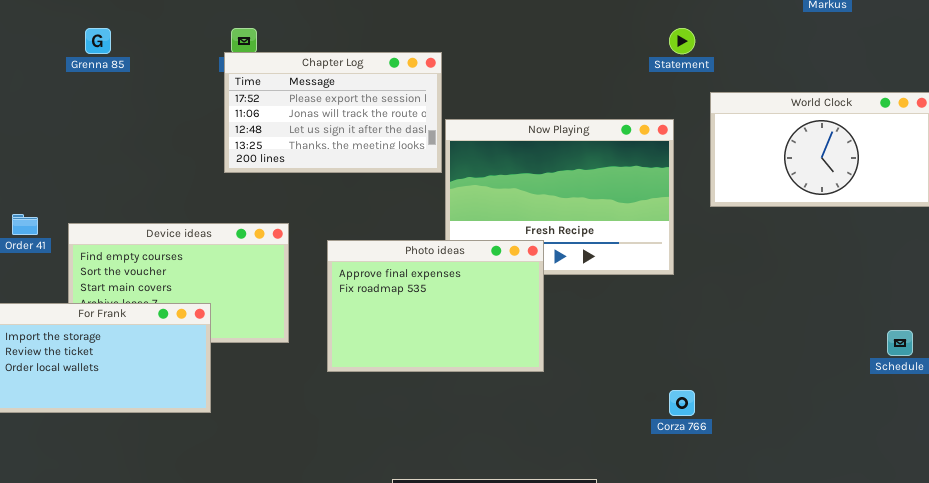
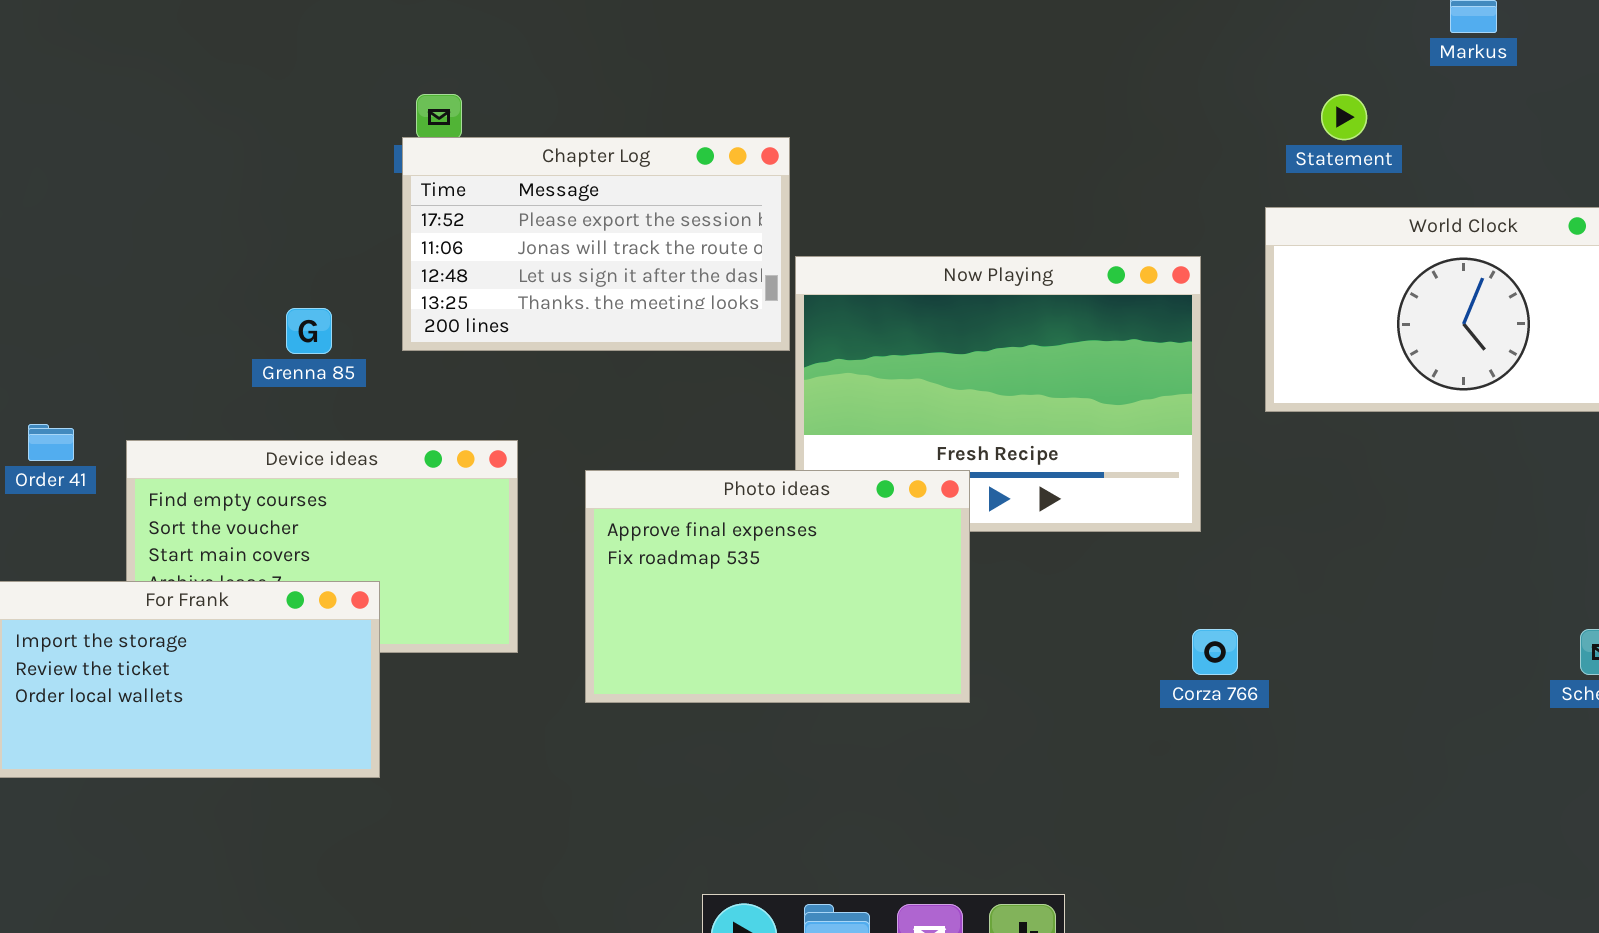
Grenna 85: [85,28,111,54] -> [286,308,332,354], moved
Statement: [669,28,695,54] -> [1321,94,1367,140], moved
Corza 766: [669,390,695,416] -> [1192,629,1238,675], moved

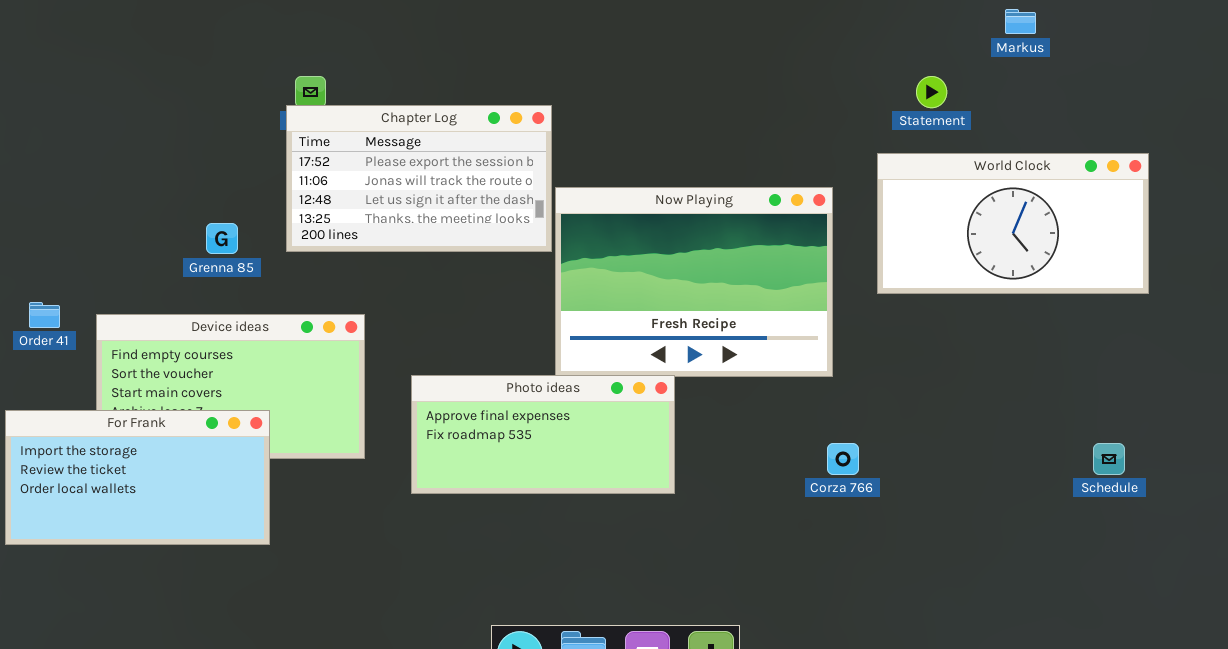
Photo ideas: [585,470,970,703] -> [411,375,675,494], resized

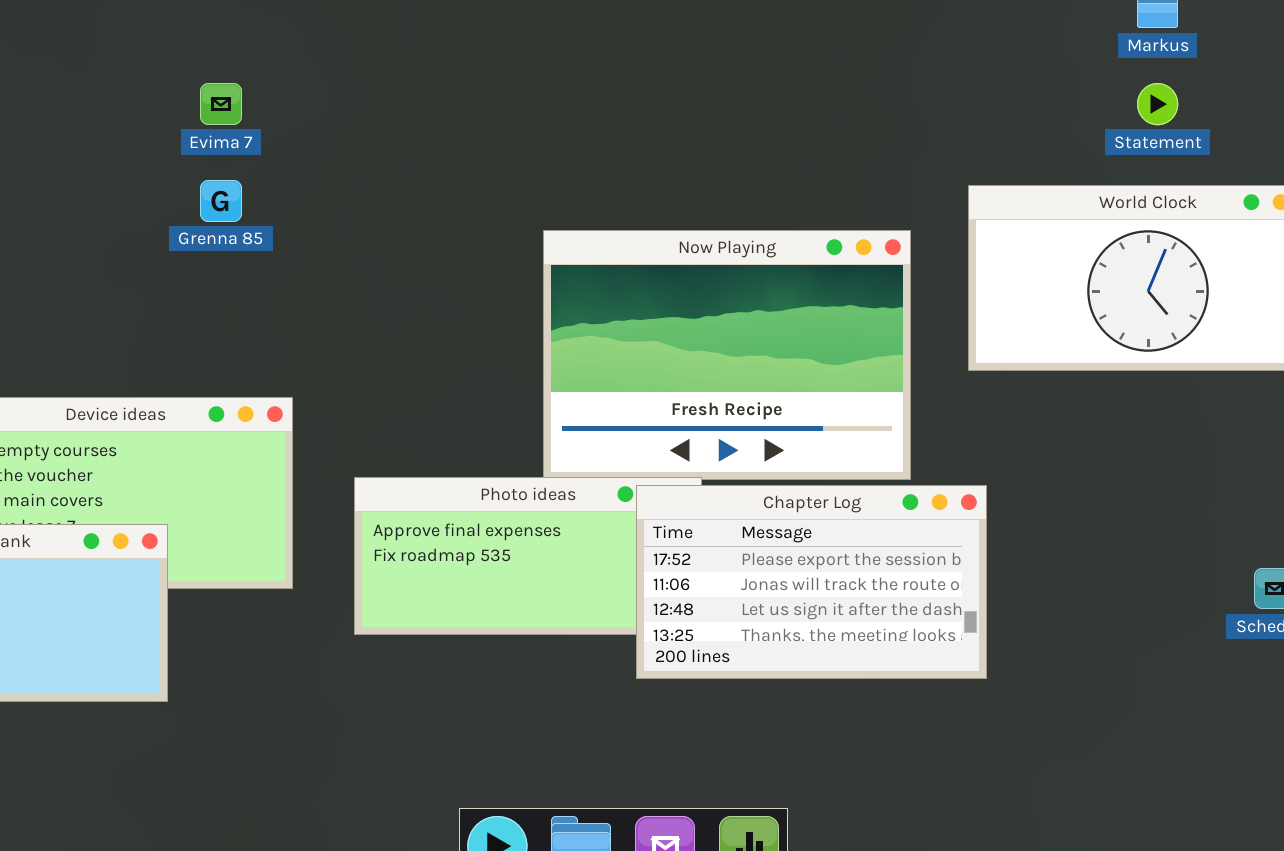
Statement: [916,76,947,108] -> [1137,83,1178,125], moved
Chapter Log: [286,105,552,252] -> [636,485,987,679], moved
Grenna 85: [206,223,238,254] -> [200,180,242,222], moved

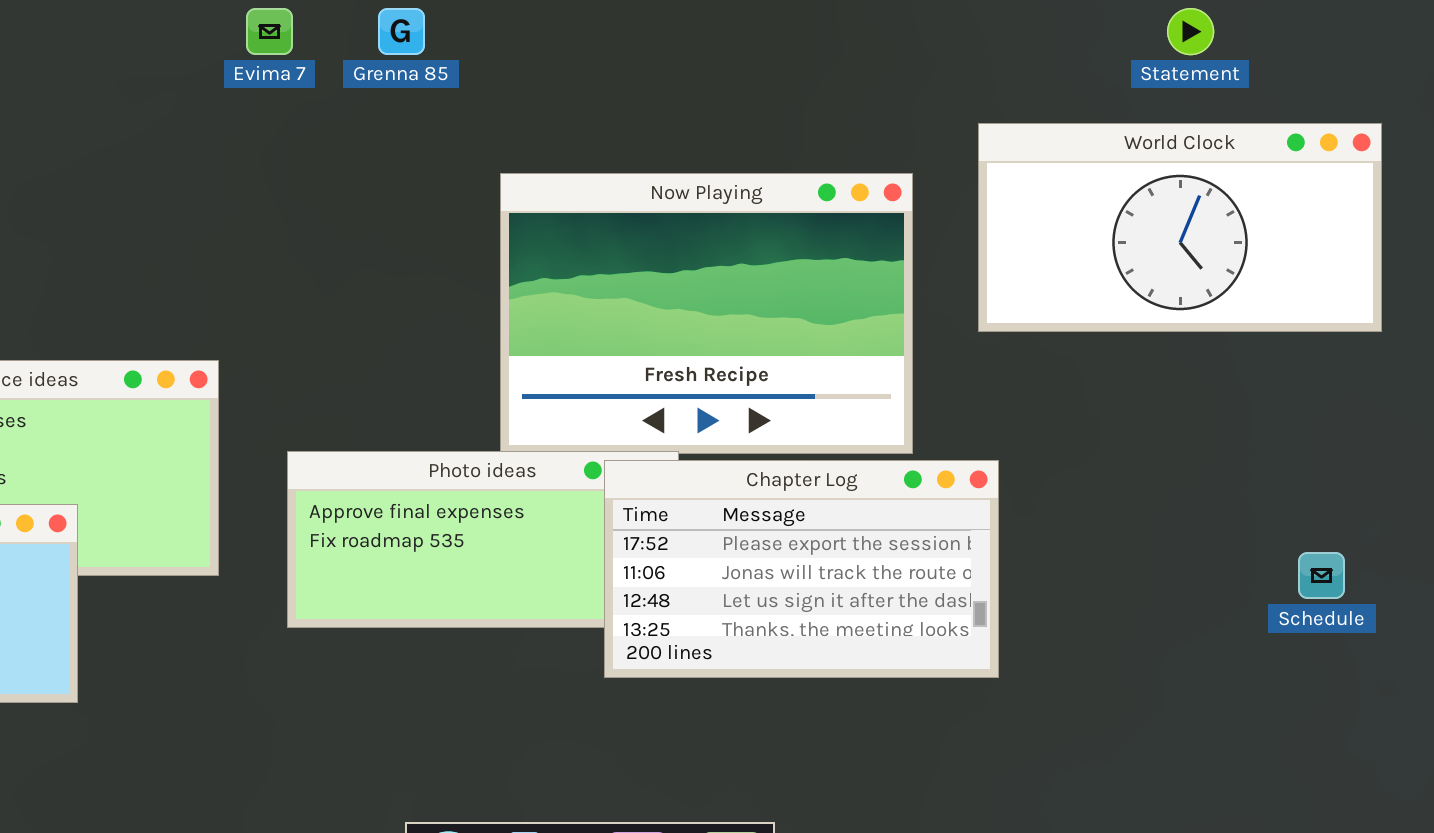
Evima 7: [200,83,242,125] -> [246,8,293,55], moved
Grenna 85: [200,180,242,222] -> [378,8,425,55], moved

